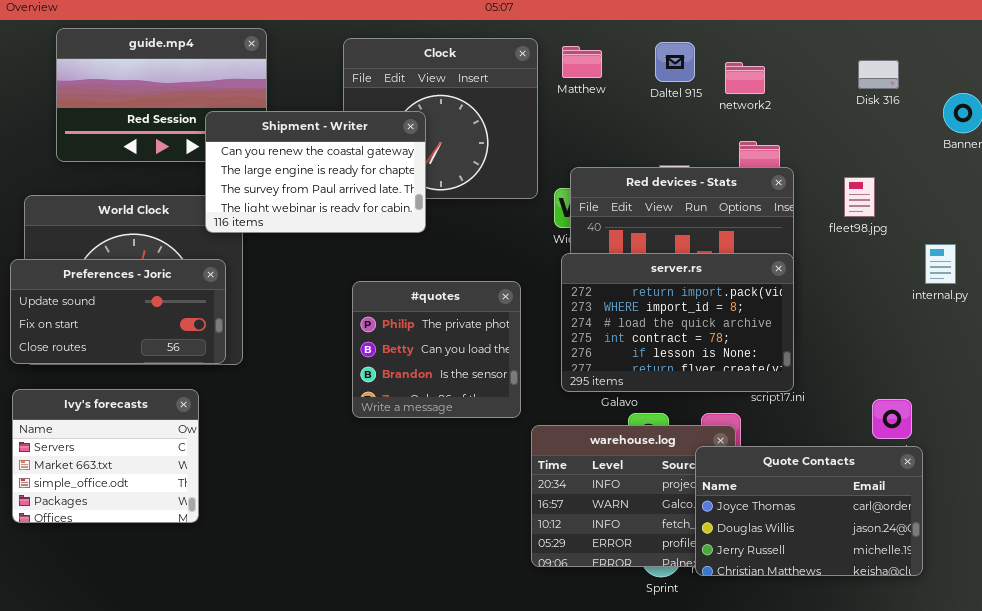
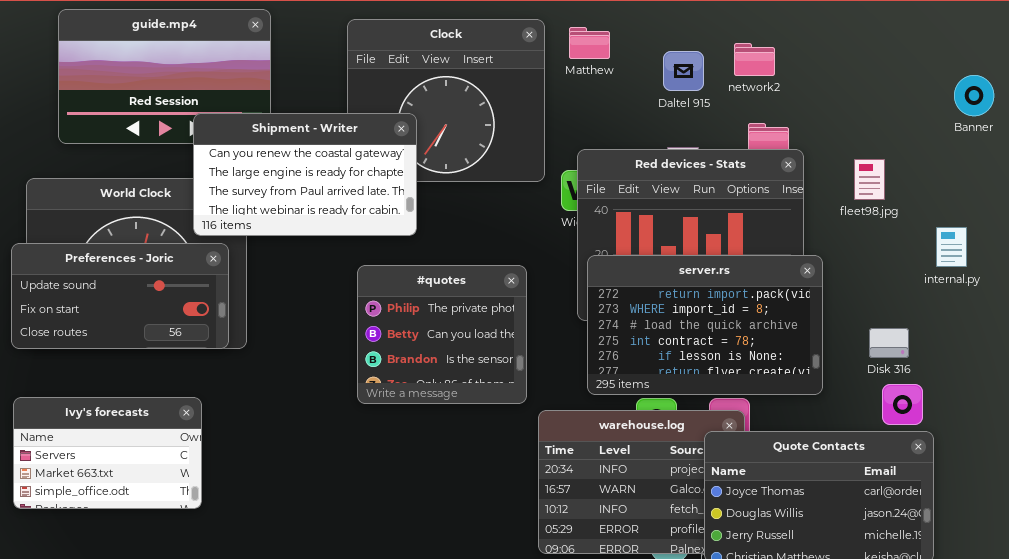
Daltel 915: [655,42,695,82] -> [663,51,704,91], moved
Disk 316: [858,60,899,89] -> [869,328,909,358], moved
Shipment - Writer: [205,111,426,233] -> [193,113,417,236], moved
server.rs: [561,253,794,392] -> [587,255,823,395], moved
Ivy's forecasts: [12,389,199,523] -> [13,397,202,509], resized

